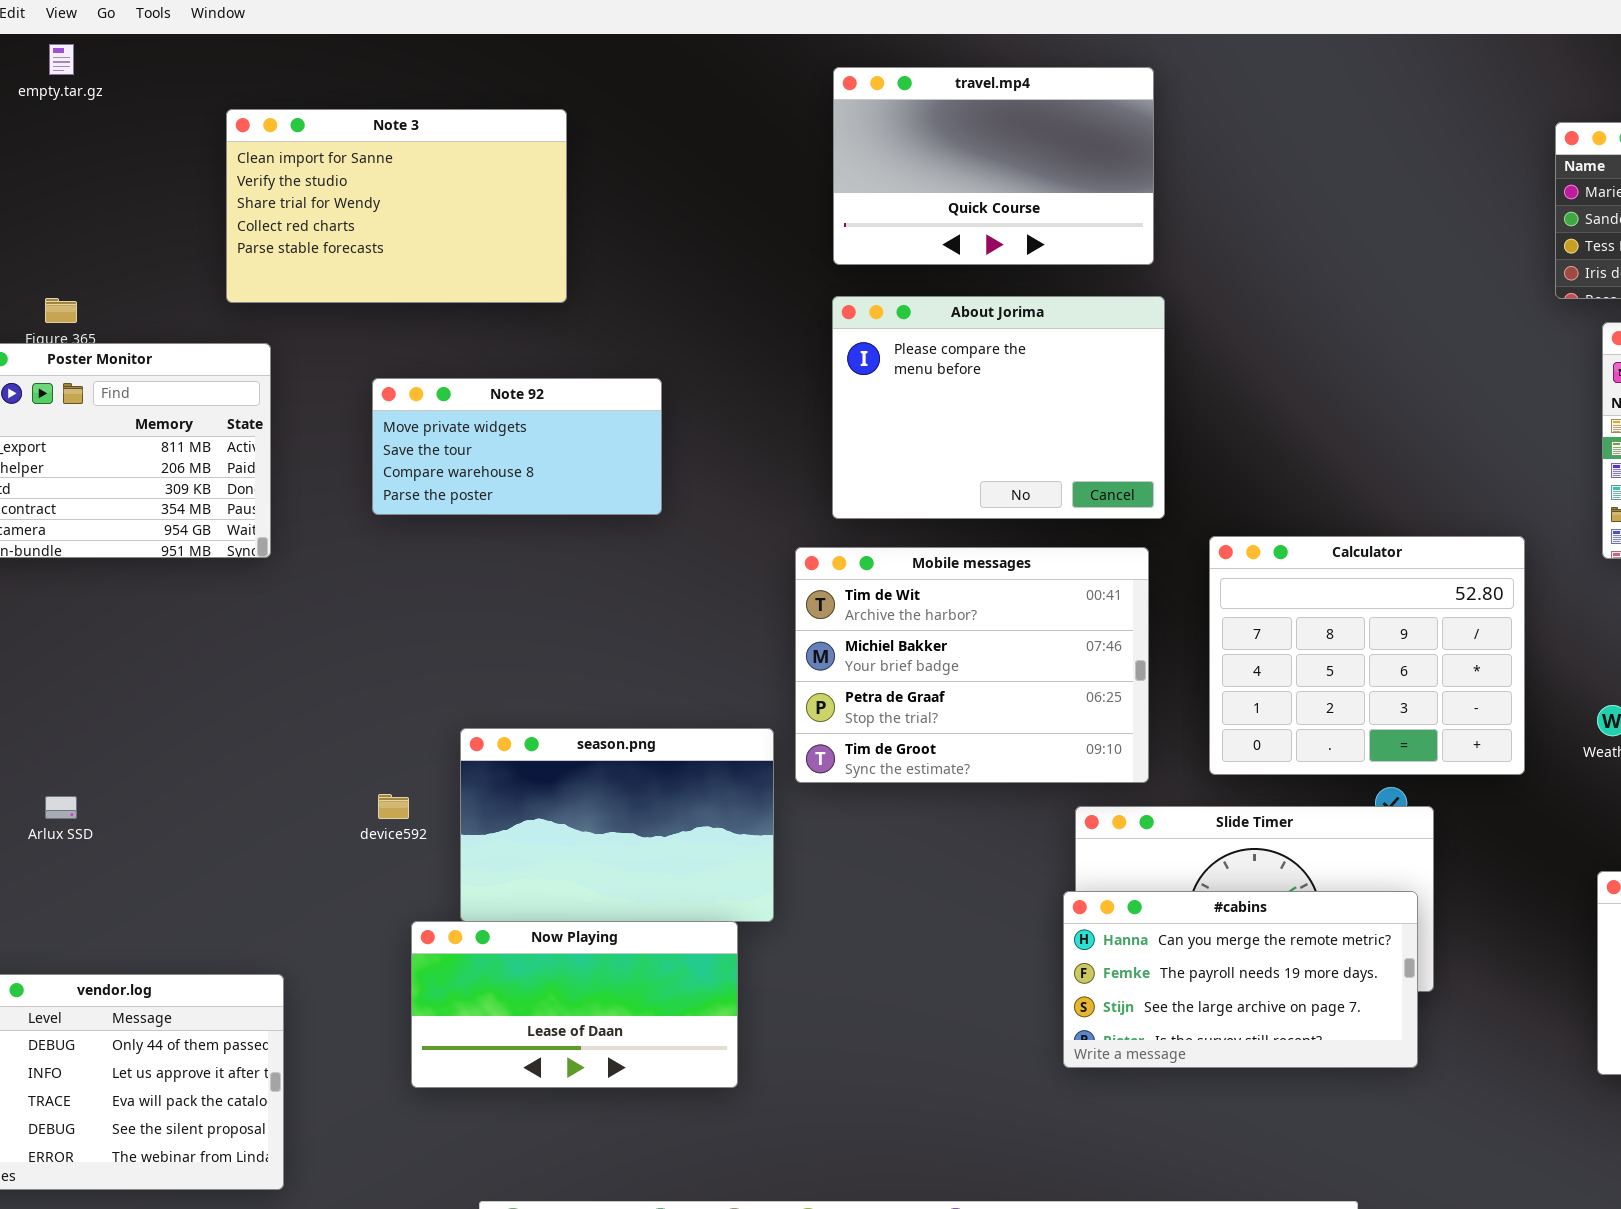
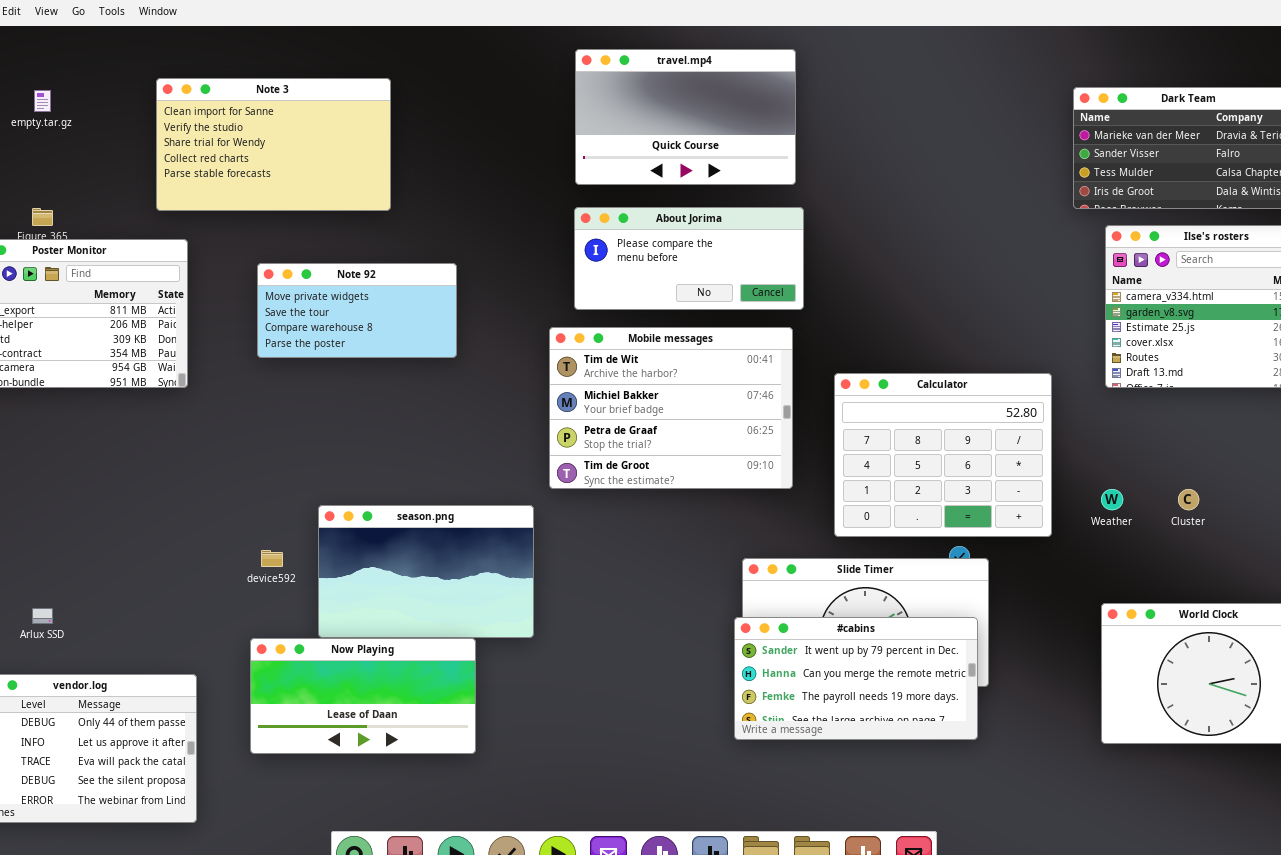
empty.tar.gz: [49,44,74,75] -> [34,90,51,112], moved
About Jorima: [832,296,1165,519] -> [574,207,804,310], resized
Mobile messages: [795,547,1149,783] -> [549,327,793,489], moved
Arlux SSD: [45,796,77,819] -> [32,608,53,624], moved
#cabins: [1063,891,1418,1068] -> [734,617,978,740], scrolled up 1 row
Now Playing: [411,921,738,1088] -> [250,638,476,754], moved

